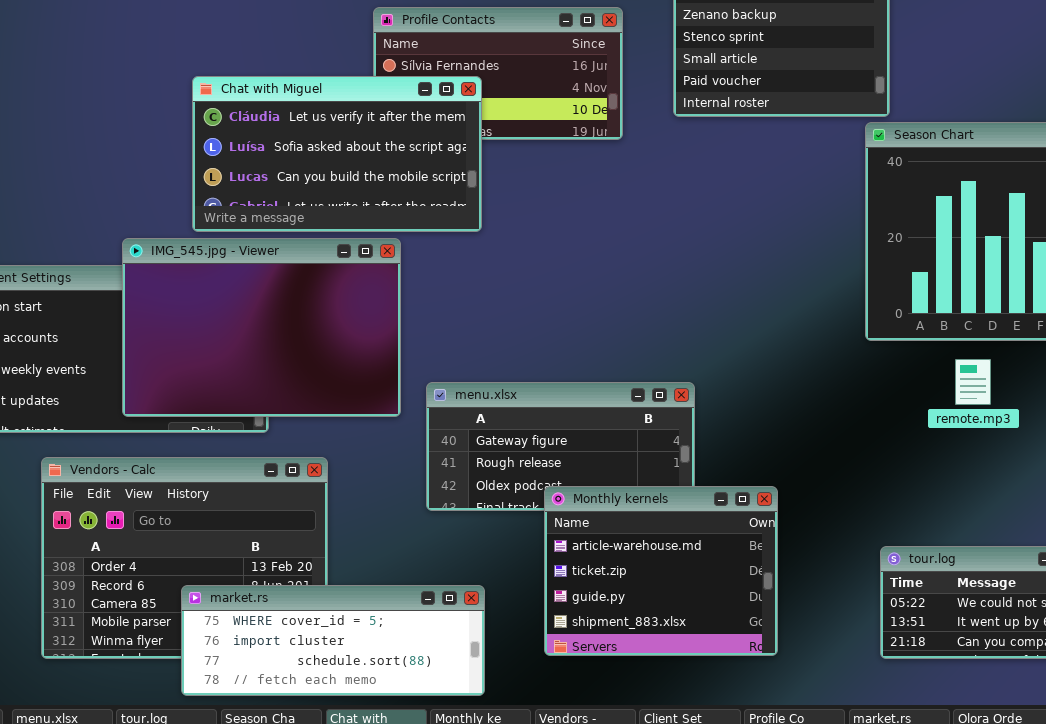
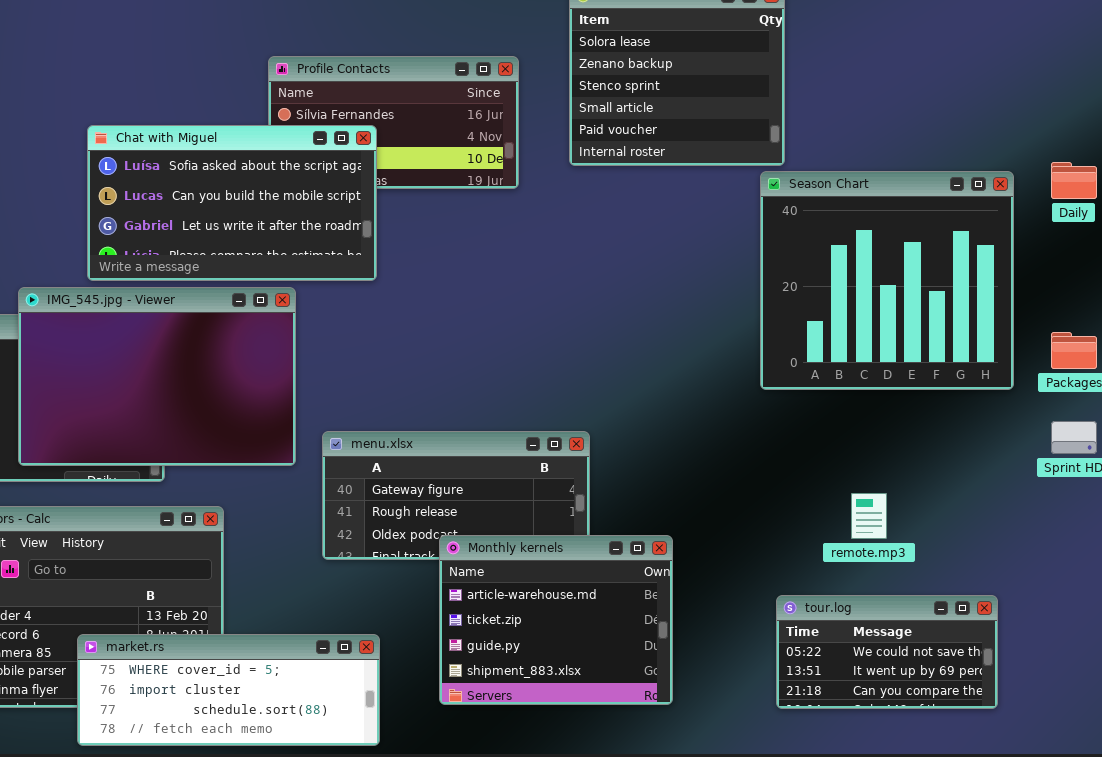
Chat with Miguel: [192,76,482,232] -> [87,125,377,281], scrolled down 1 row
remote.mp3: [955,359,991,405] -> [851,493,887,539], moved

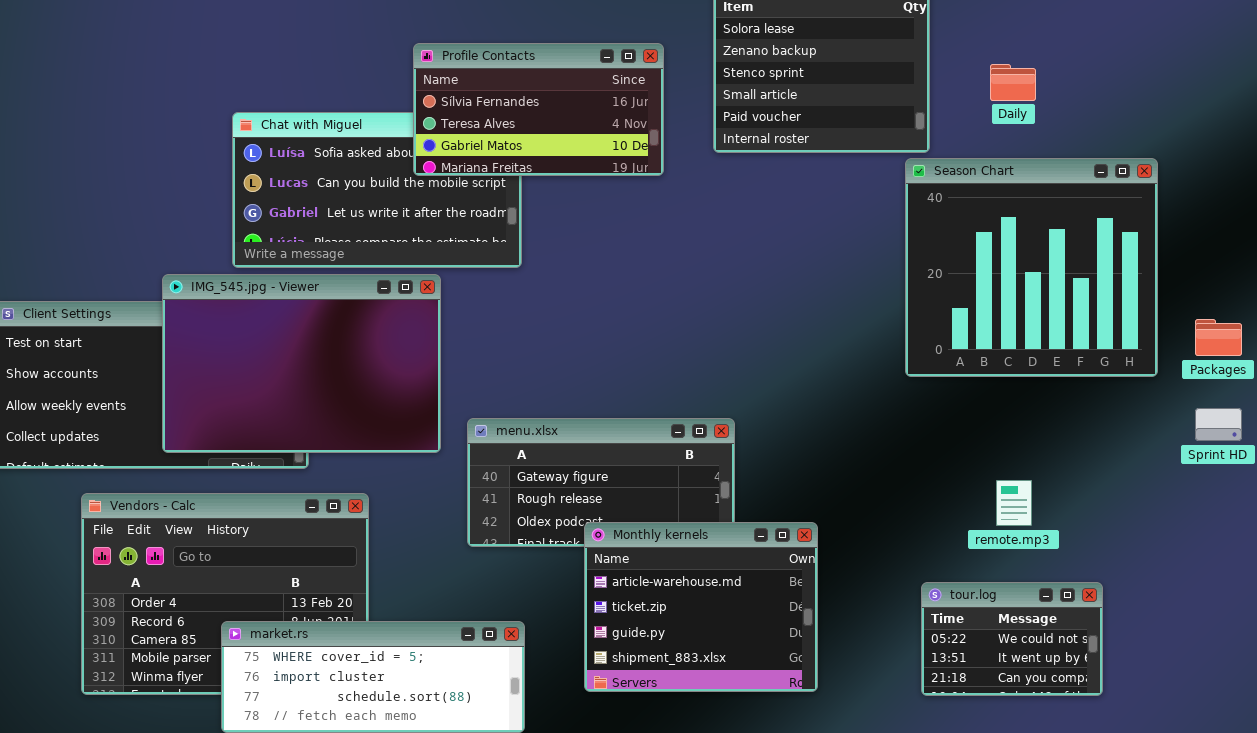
Profile Contacts: [268,56,519,189] -> [413,43,664,176], raised
Daily: [1051,162,1097,199] -> [990,64,1036,101], moved
tour.log: [776,595,998,709] -> [921,582,1103,696], resized

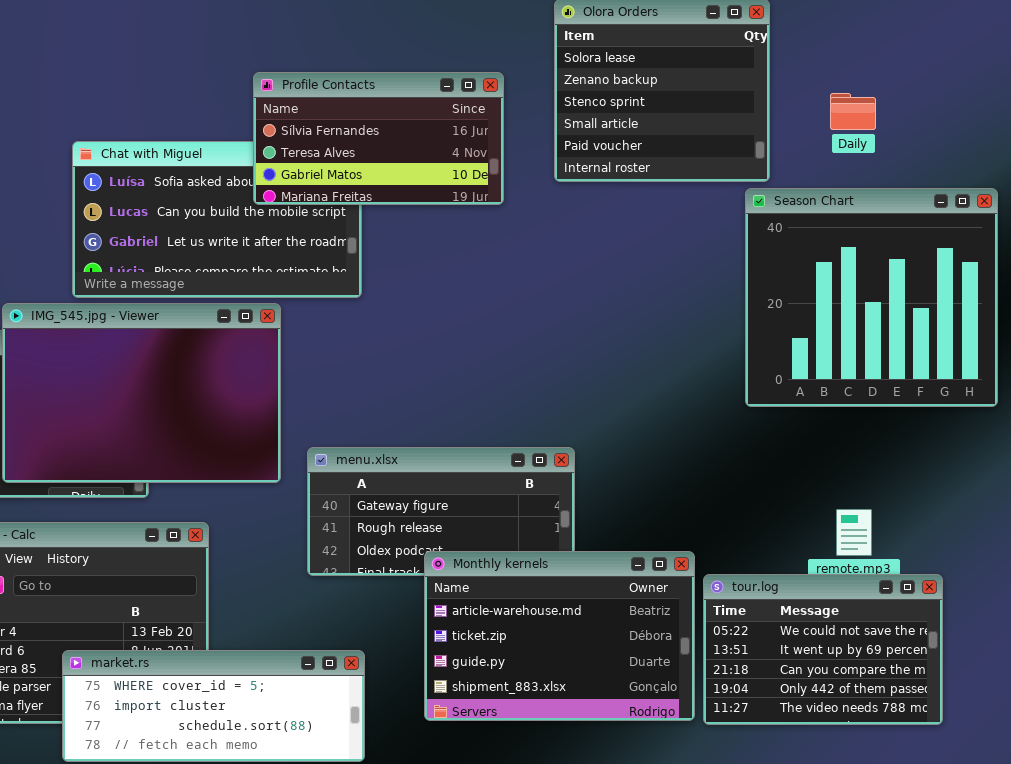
Monthly kernels: [584,522,818,692] -> [424,551,695,721], resized
tour.log: [921,582,1103,696] -> [703,574,943,725], resized

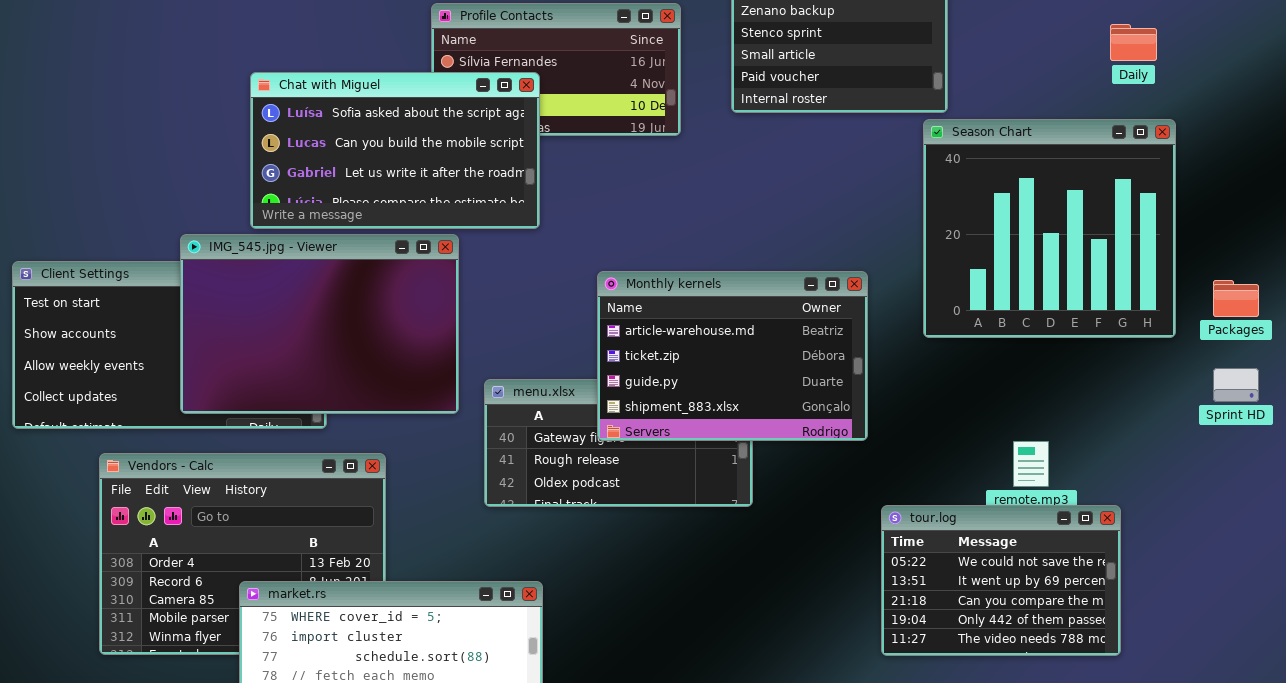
Daily: [830,93,876,130] -> [1110,24,1157,61], moved
Chat with Miguel: [72,141,362,298] -> [250,72,540,229], raised
Monthly kernels: [424,551,695,721] -> [597,271,868,441], moved

